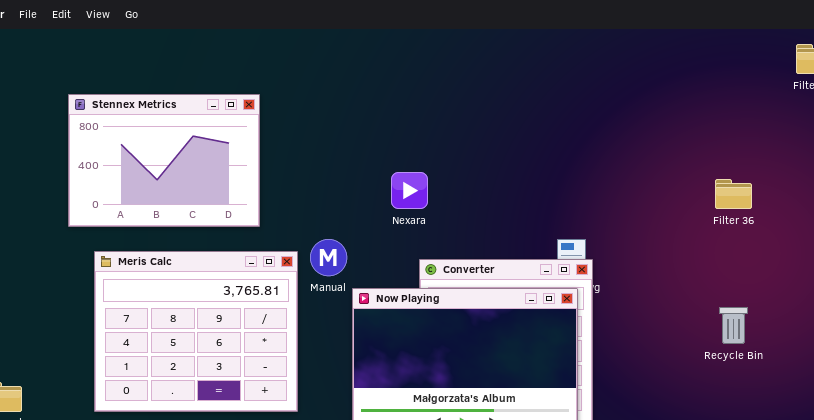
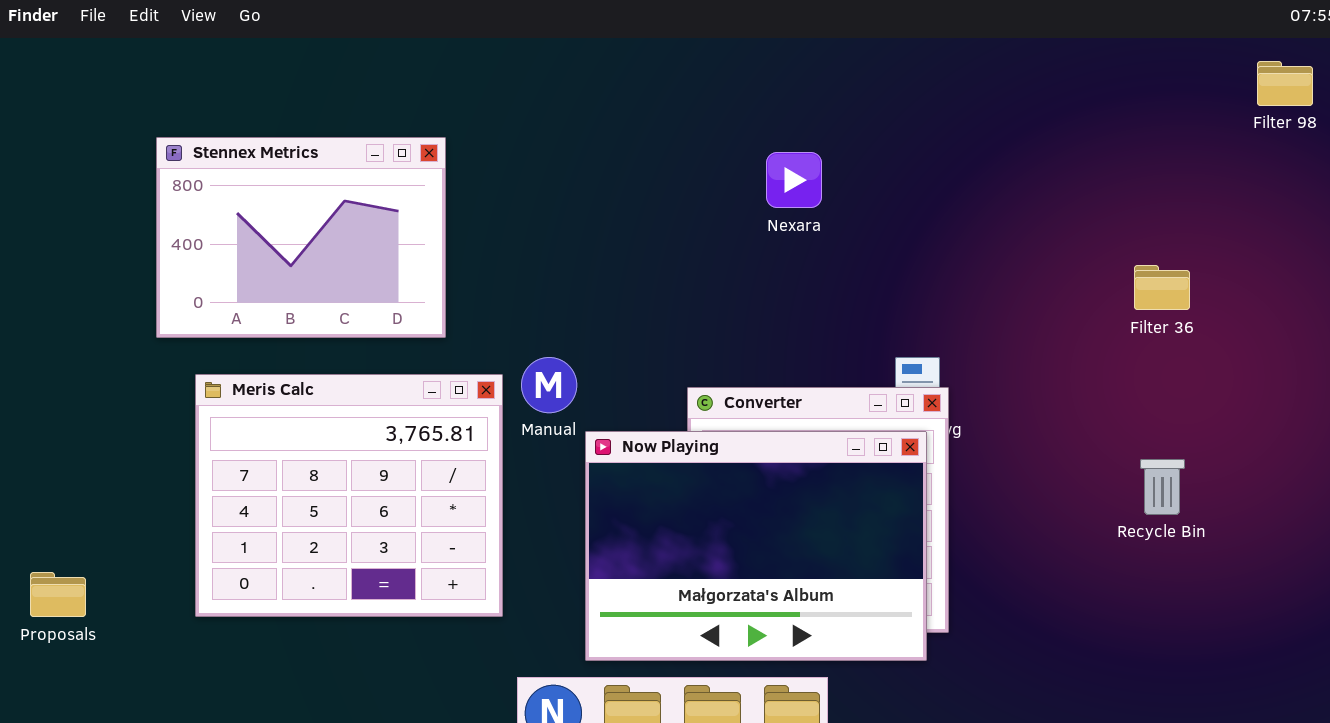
Nexara: [391,172,428,209] -> [766,152,822,208], moved

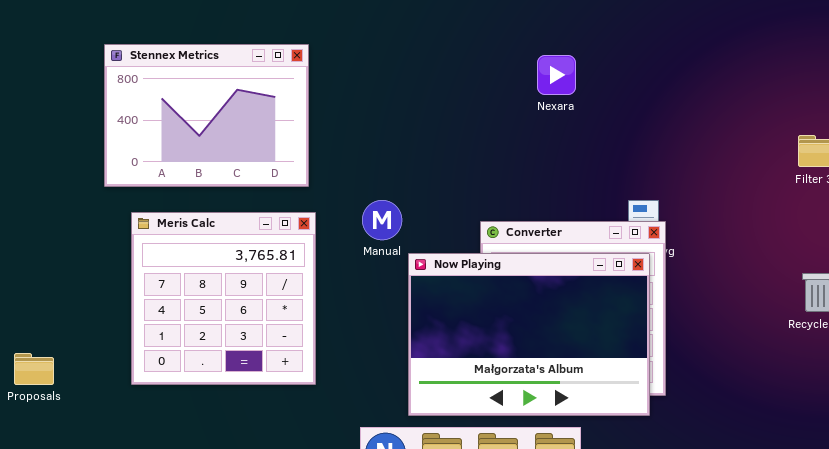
Meris Calc: [195,374,503,617] -> [131,212,316,385], resized

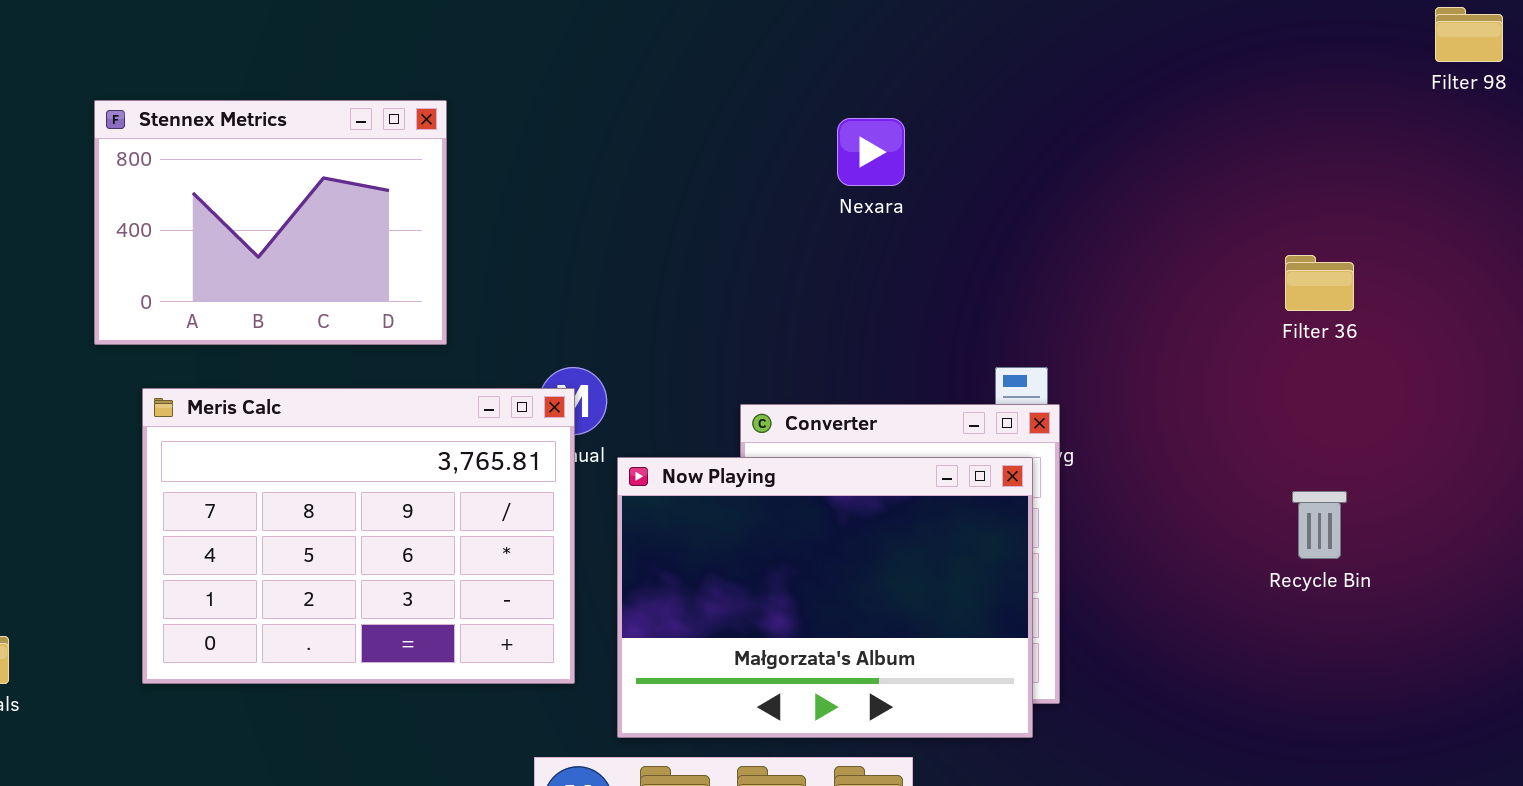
Meris Calc: [131,212,316,385] -> [142,388,575,684], resized

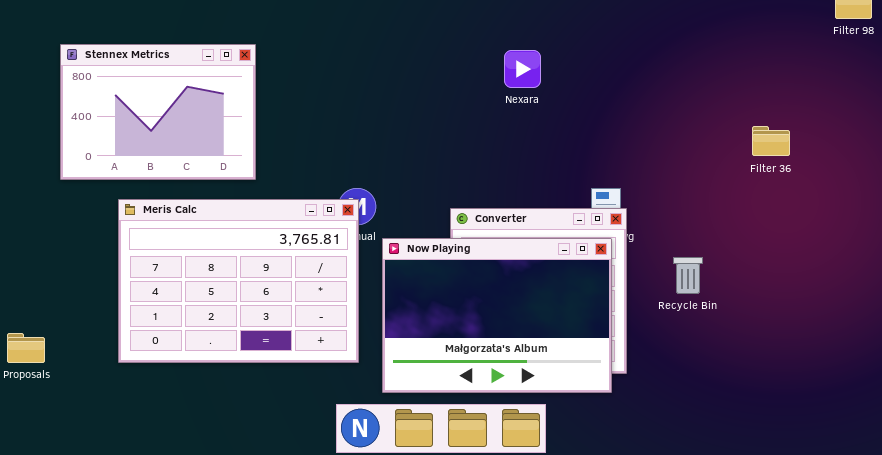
Stennex Metrics: [94,100,447,345] -> [60,44,256,180], moved
Recycle Bin: [1292,491,1347,559] -> [673,257,703,294], moved

